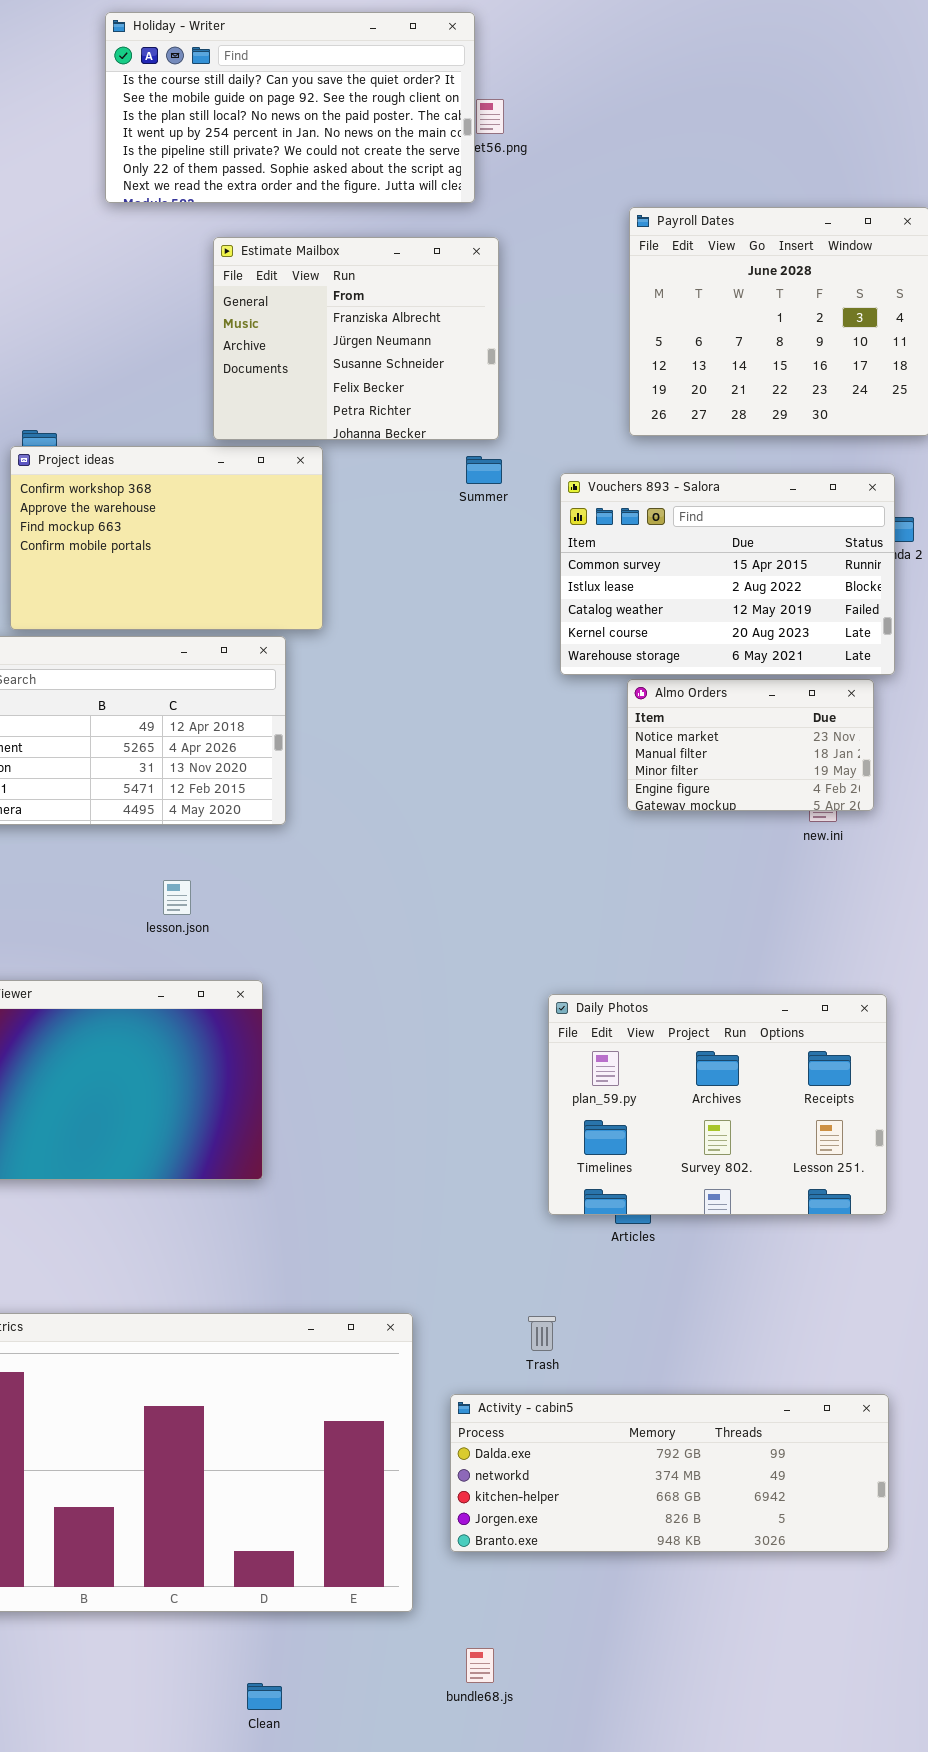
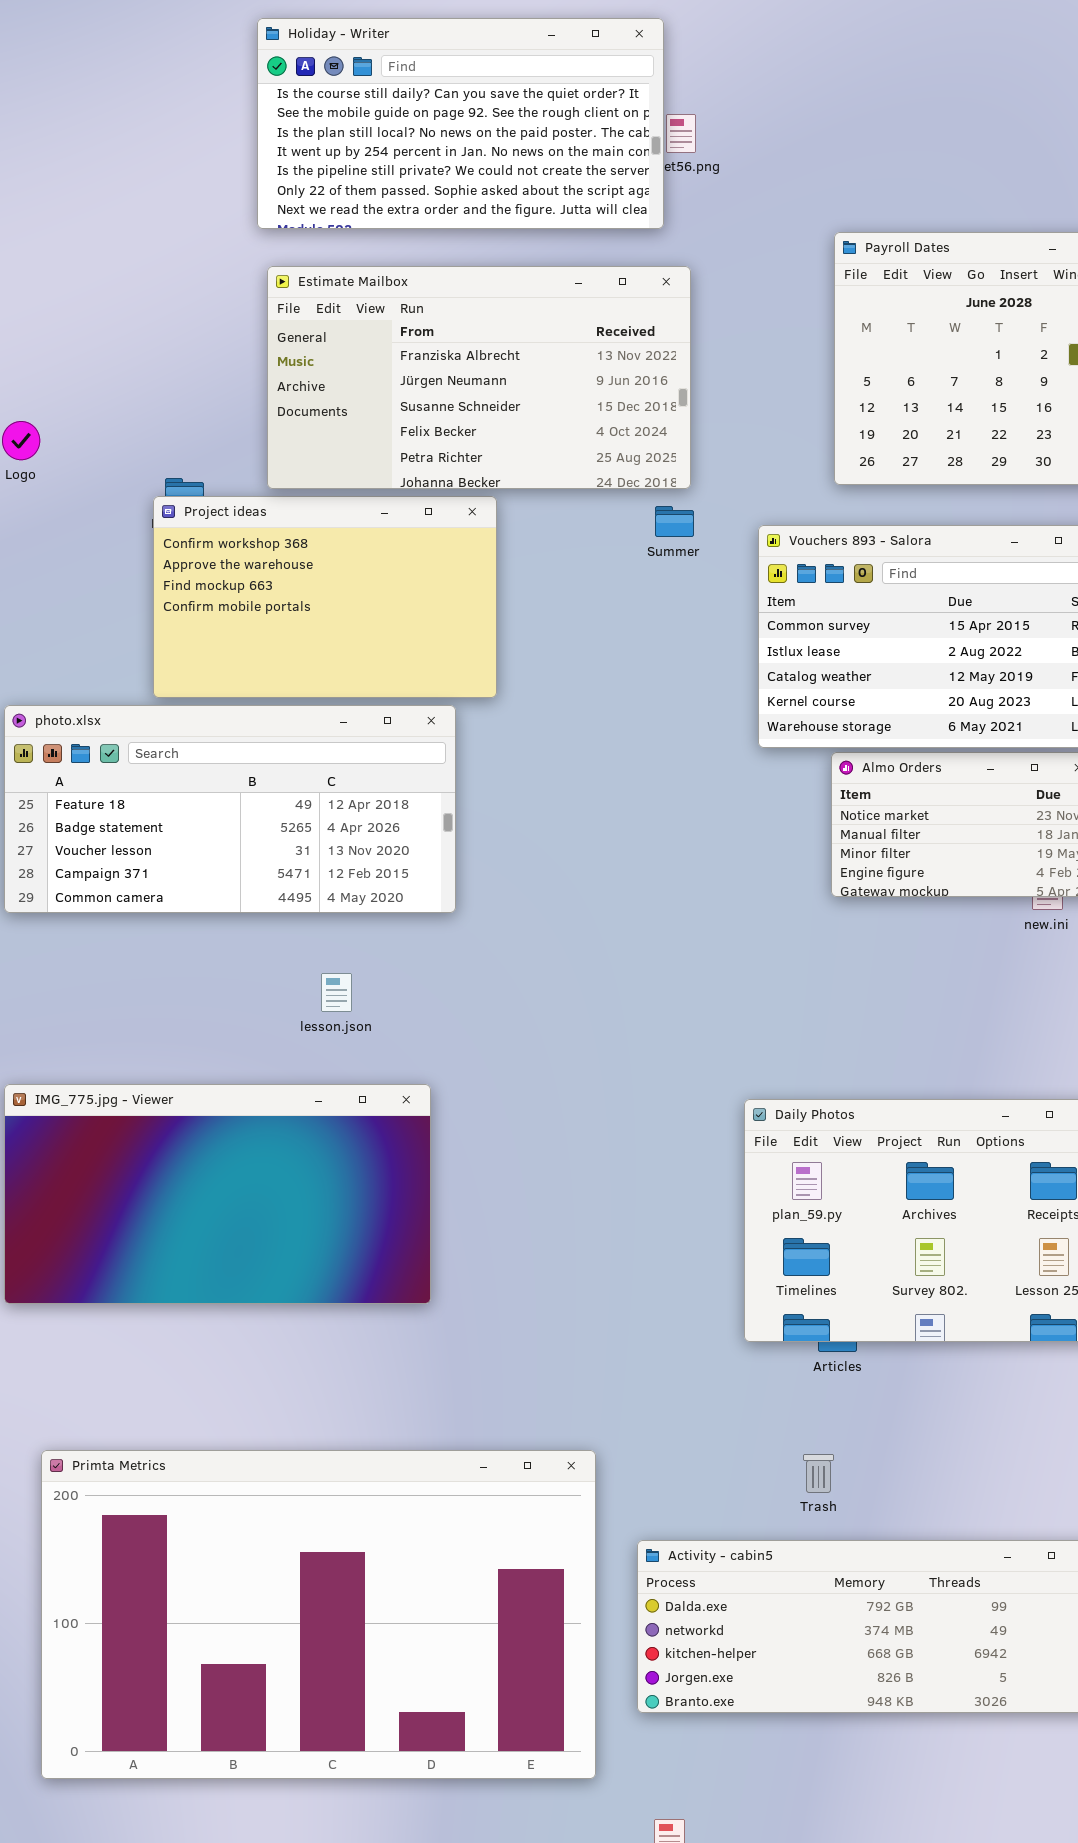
Estimate Mailbox: [213,237,499,440] -> [267,266,691,489], resized
Trash: [528,1316,556,1351] -> [803,1454,834,1493], moved

